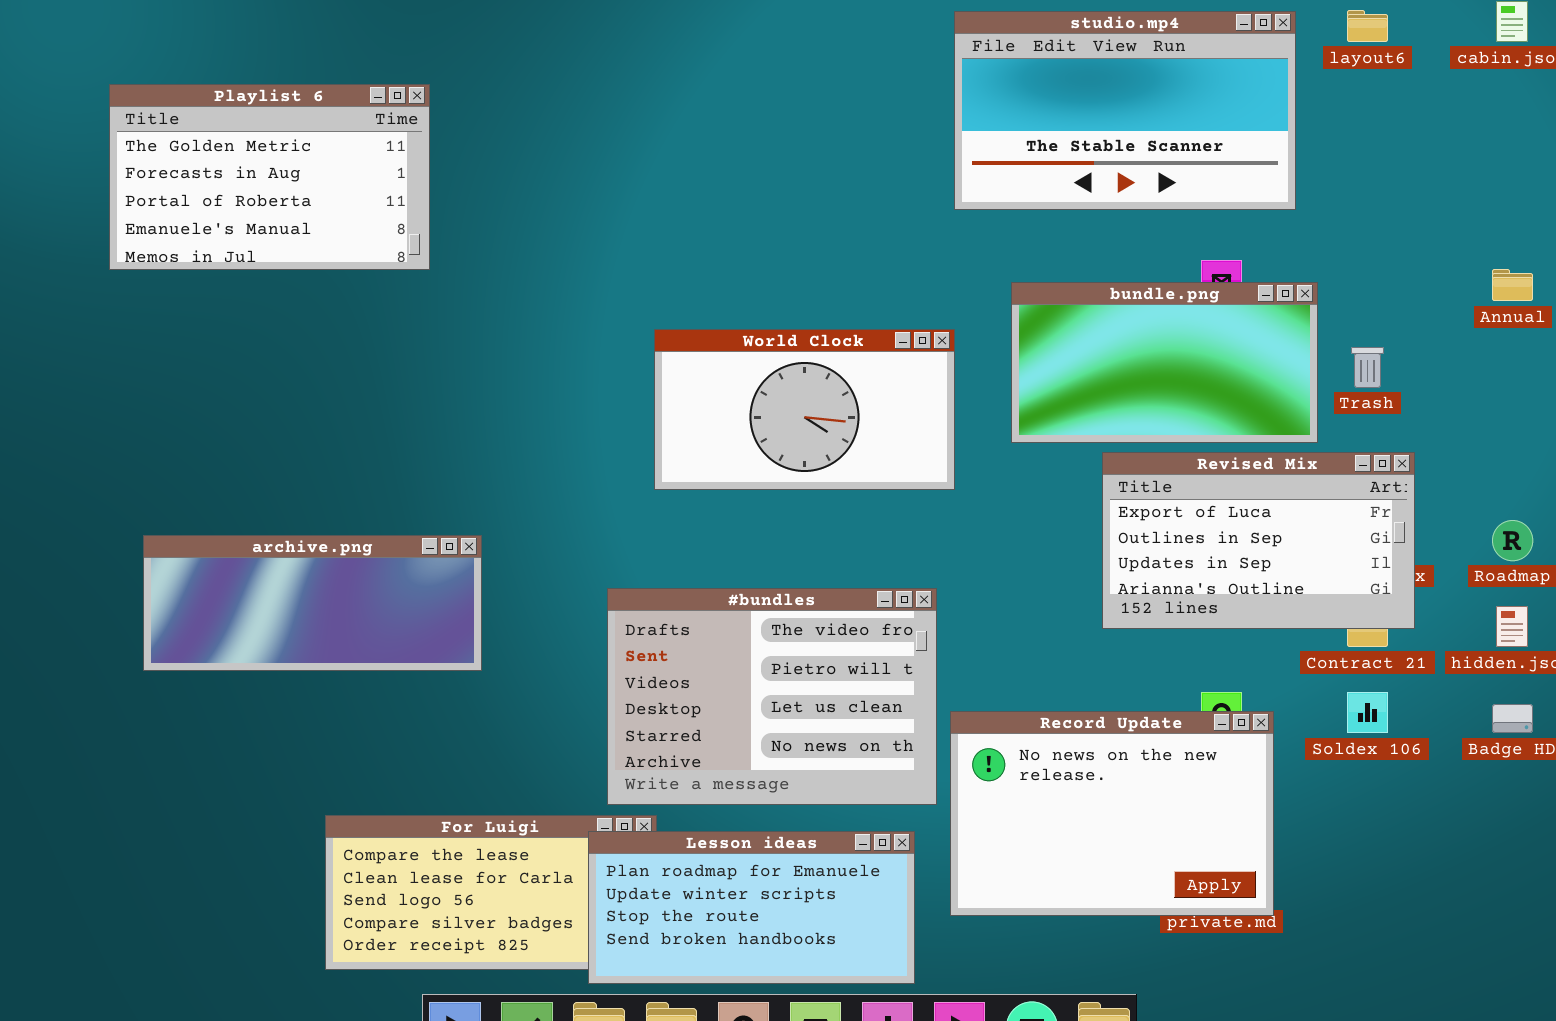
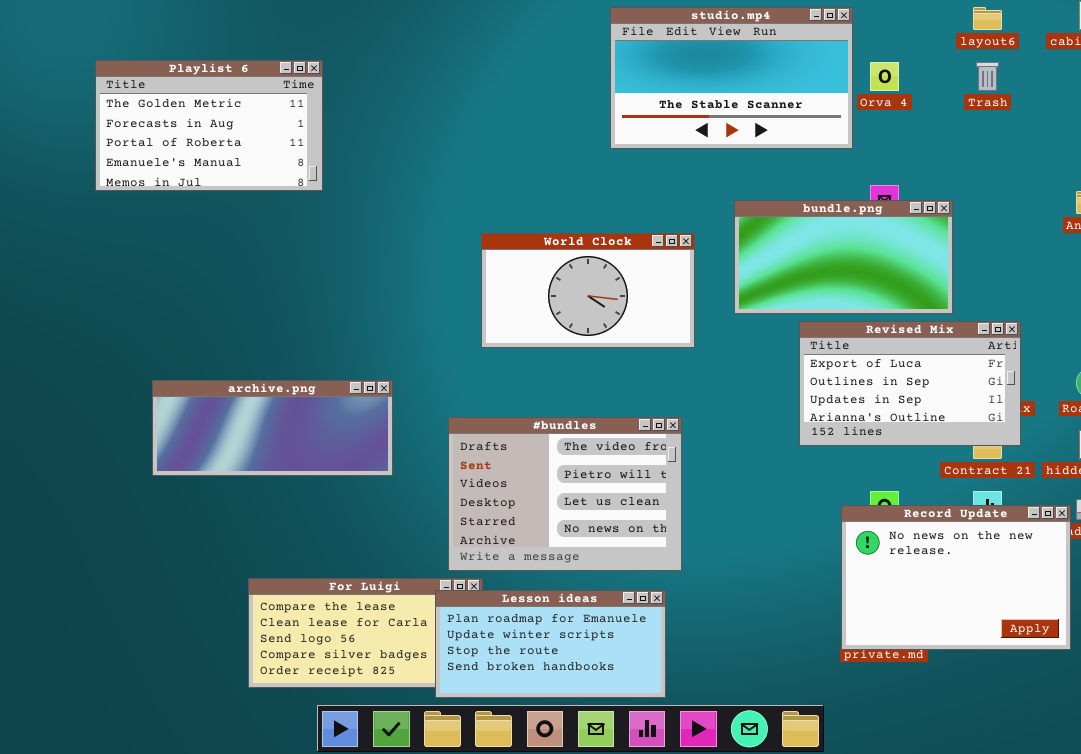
studio.mp4: [954,11,1296,210] -> [610,7,853,149], moved
Trash: [1351,347,1384,388] -> [976,62,999,91], moved
archive.png: [143,535,482,671] -> [152,380,393,476], moved
Record Update: [950,711,1274,916] -> [841,505,1071,650], moved

